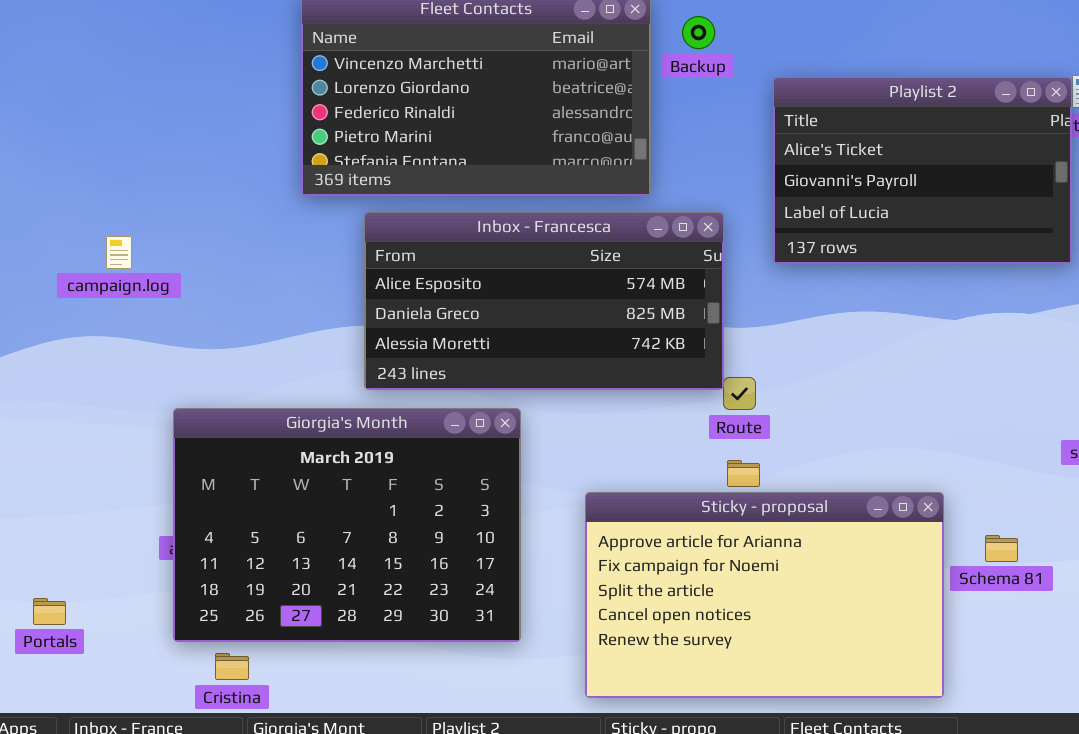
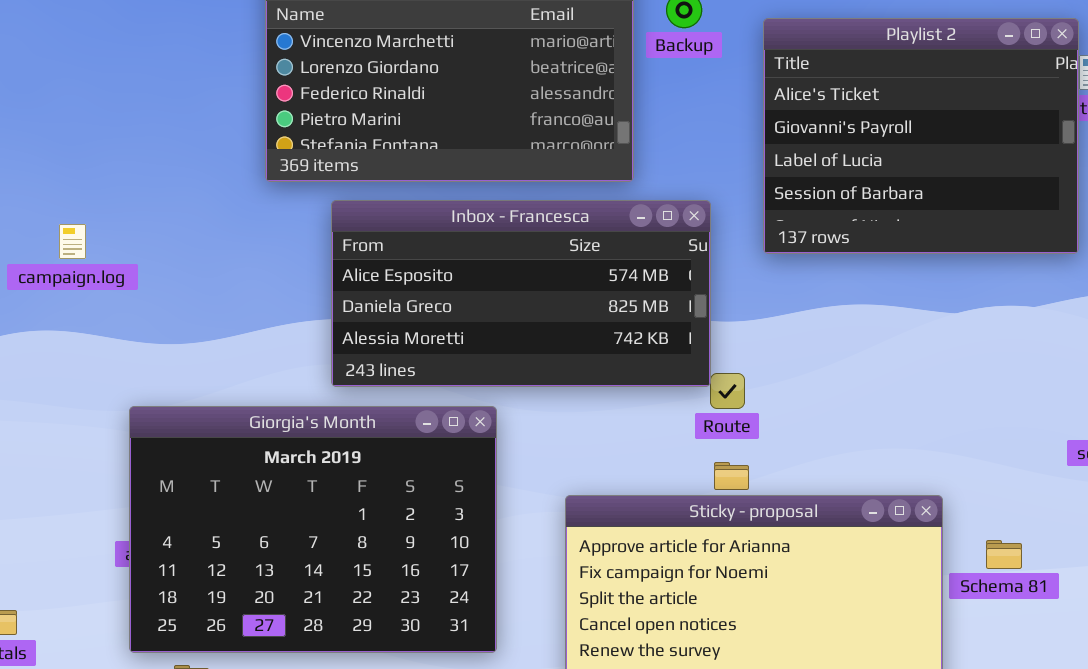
Playlist 2: [773,77,1072,264] -> [763,18,1079,254], resized

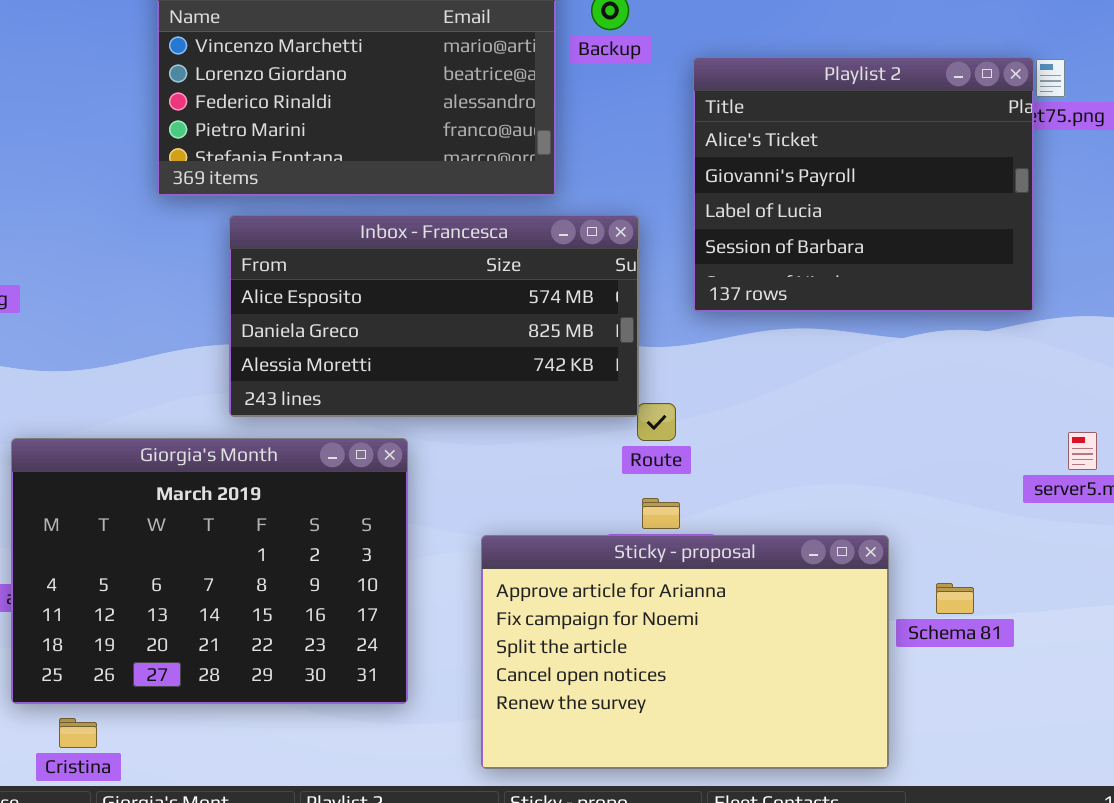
Playlist 2: [763,18,1079,254] -> [693,57,1034,312], moved

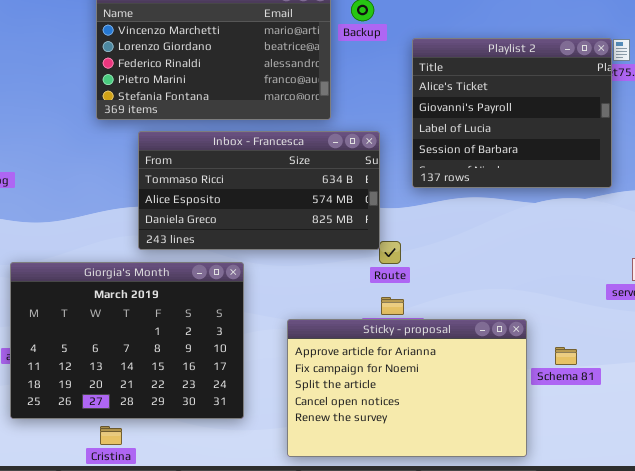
Inbox - Francesca: [229,215,639,417] -> [138,131,380,250], scrolled up 1 row
Cristina: [59,718,97,748] -> [100,426,122,445], moved

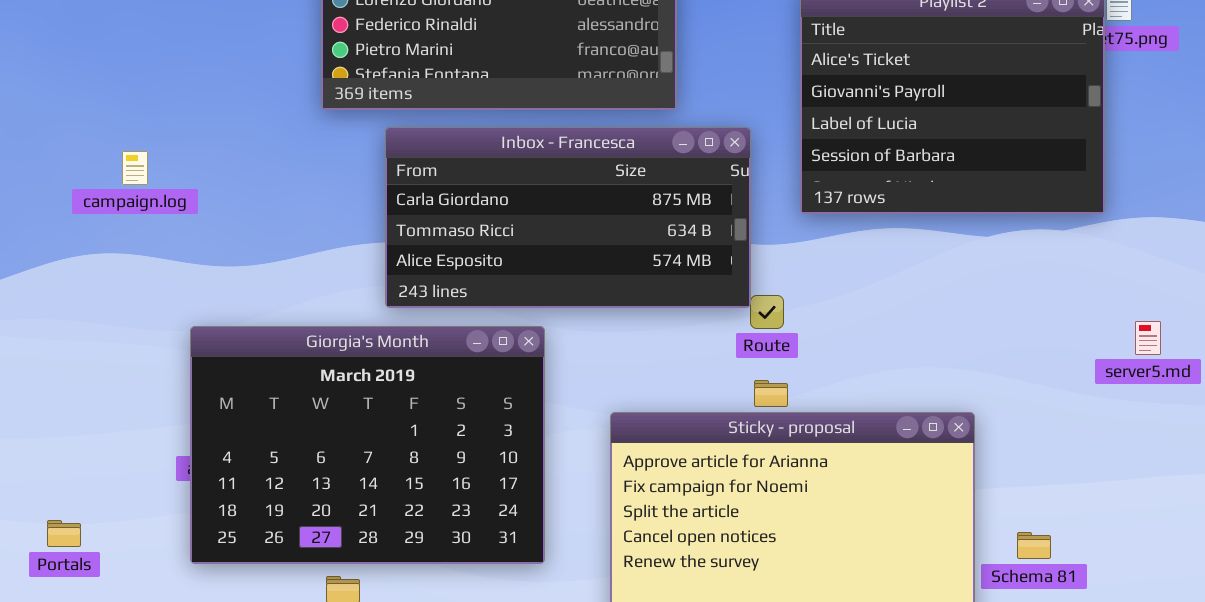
Inbox - Francesca: [138,131,380,250] -> [385,127,751,308], scrolled up 1 row
Schema 81: [555,347,577,365] -> [1017,532,1051,559], moved

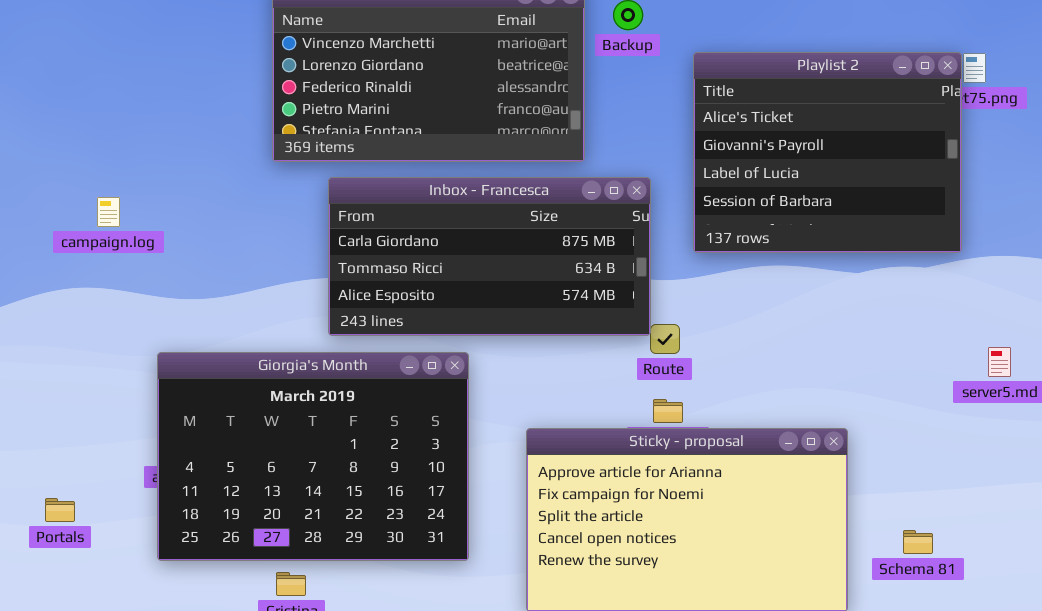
Portals: [47,520,81,547] -> [45,498,75,522], moved
Schema 81: [1017,532,1051,559] -> [903,530,933,554], moved

